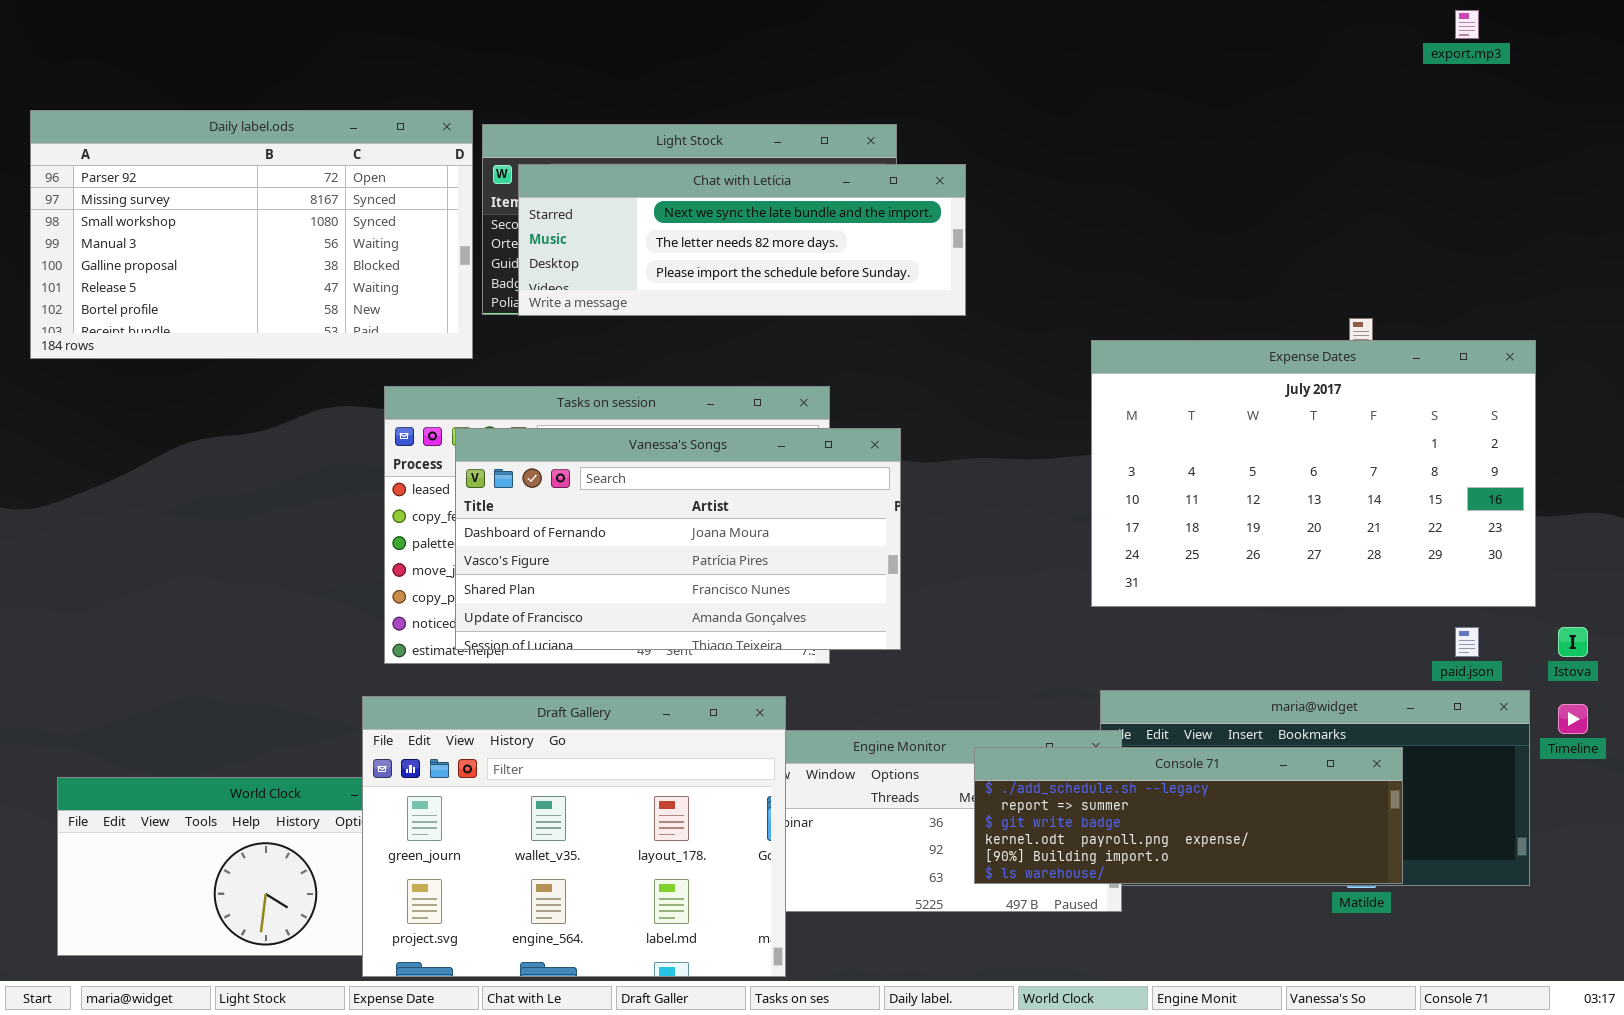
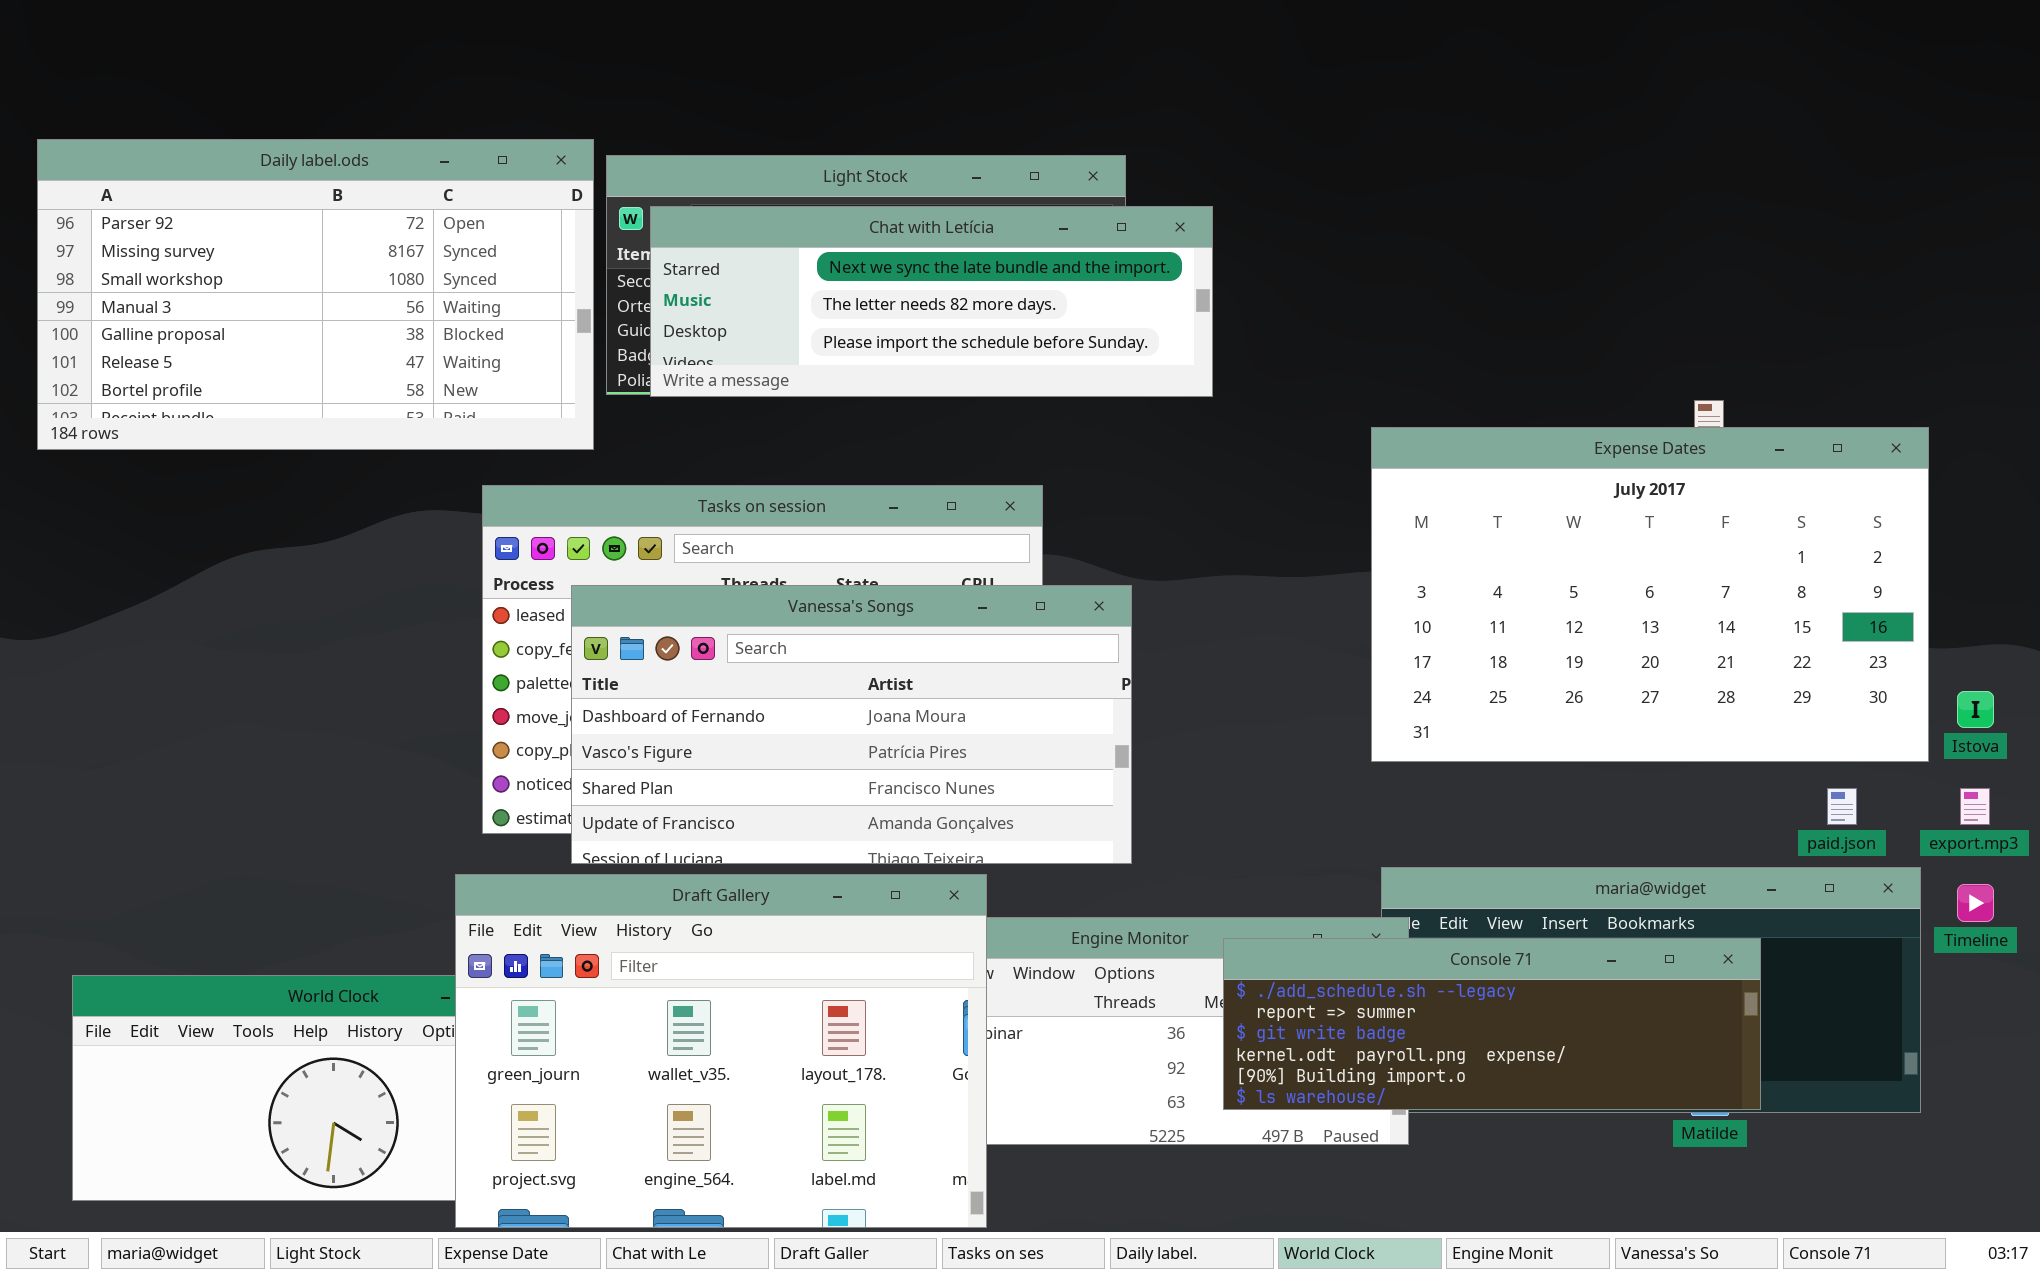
export.mp3: [1455,10,1479,39] -> [1960,788,1990,825], moved
Vanessa's Songs: [455,428,901,650] -> [571,585,1132,864], moved
Istova: [1558,627,1588,657] -> [1957,691,1994,728], moved

